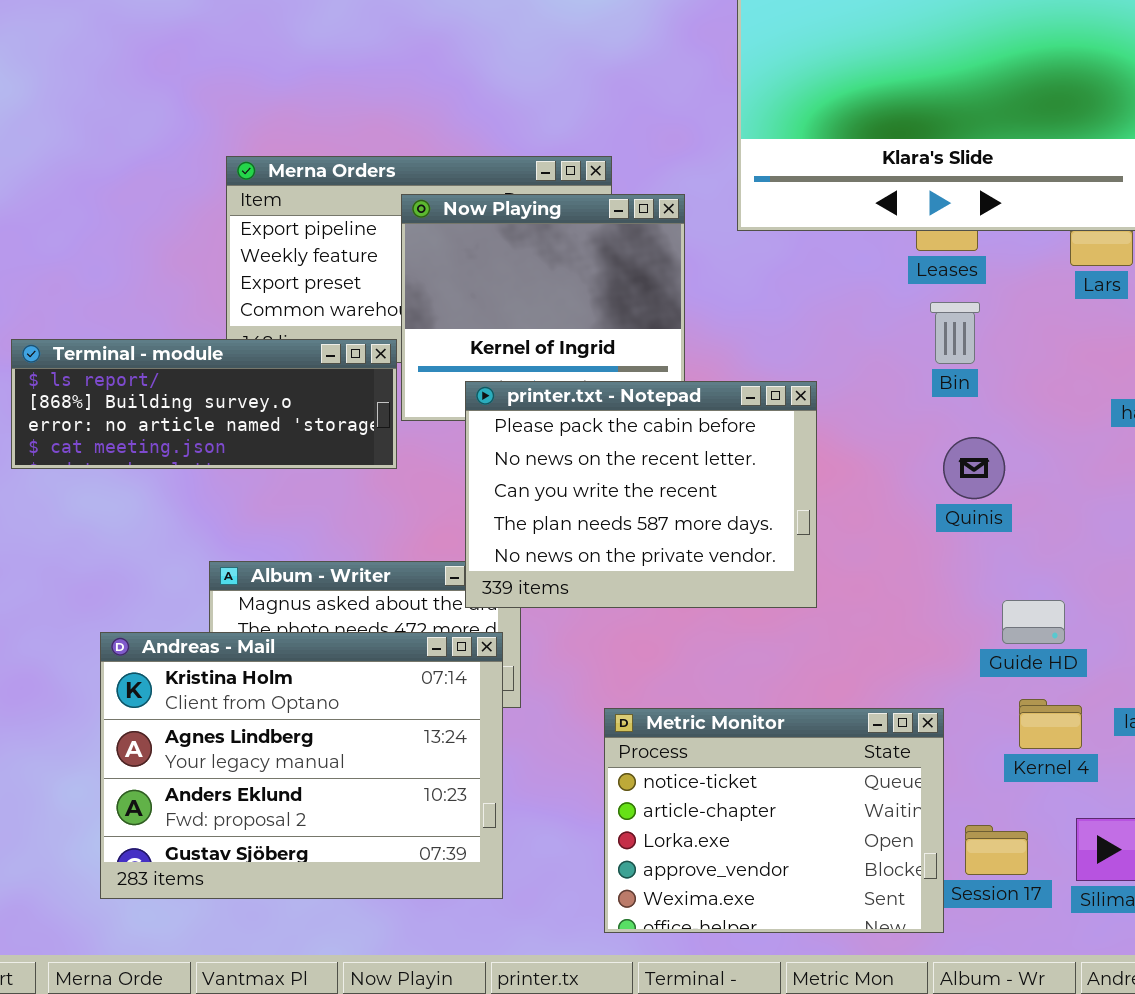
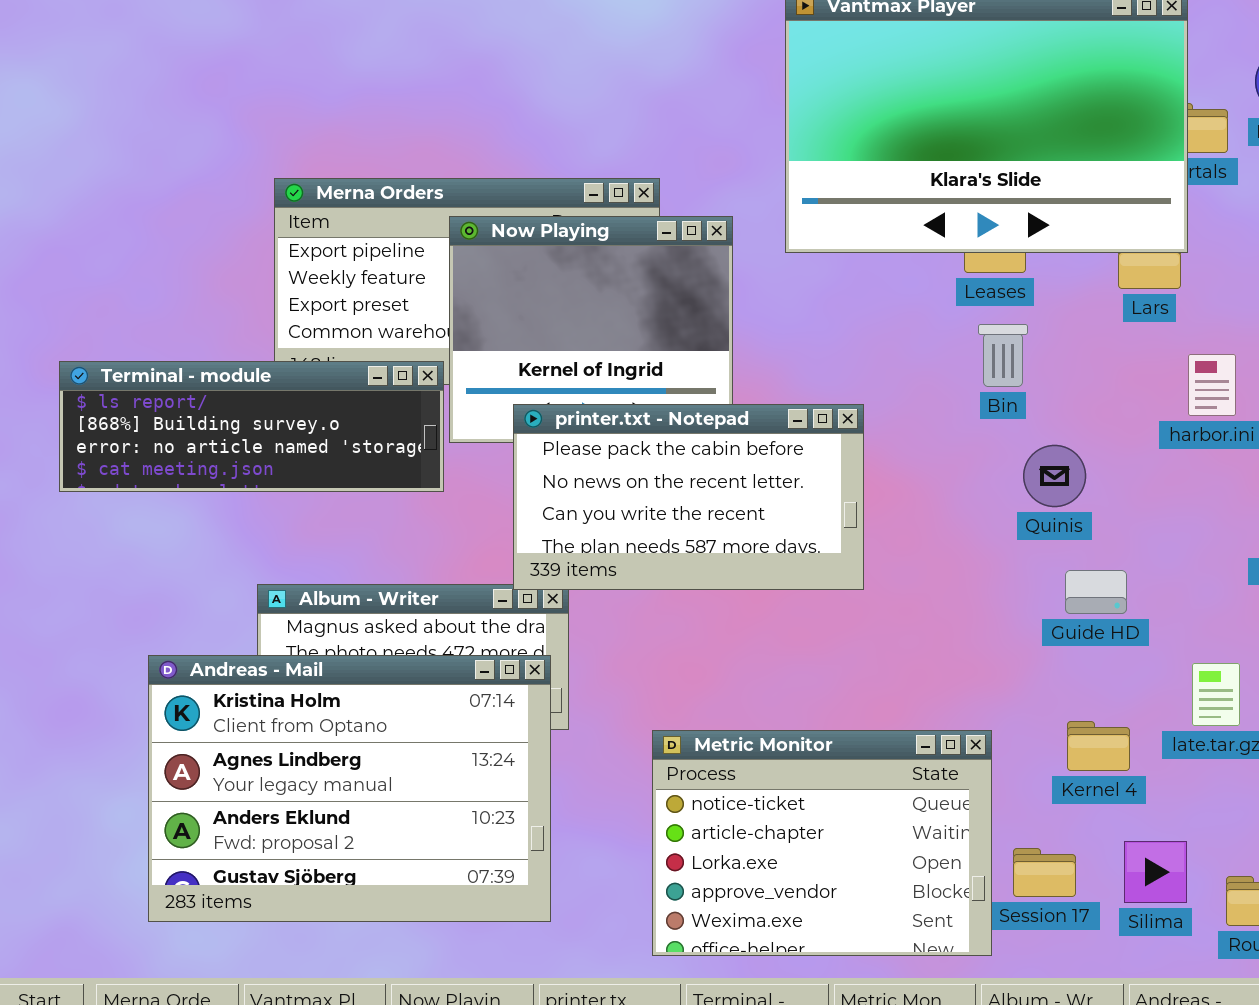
printer.txt - Notepad: [465,381,817,608] -> [513,404,864,590], resized
Quinis: [943,437,1005,499] -> [1023,445,1086,507], moved
Guide HD: [1002,600,1065,644] -> [1065,570,1127,614], moved

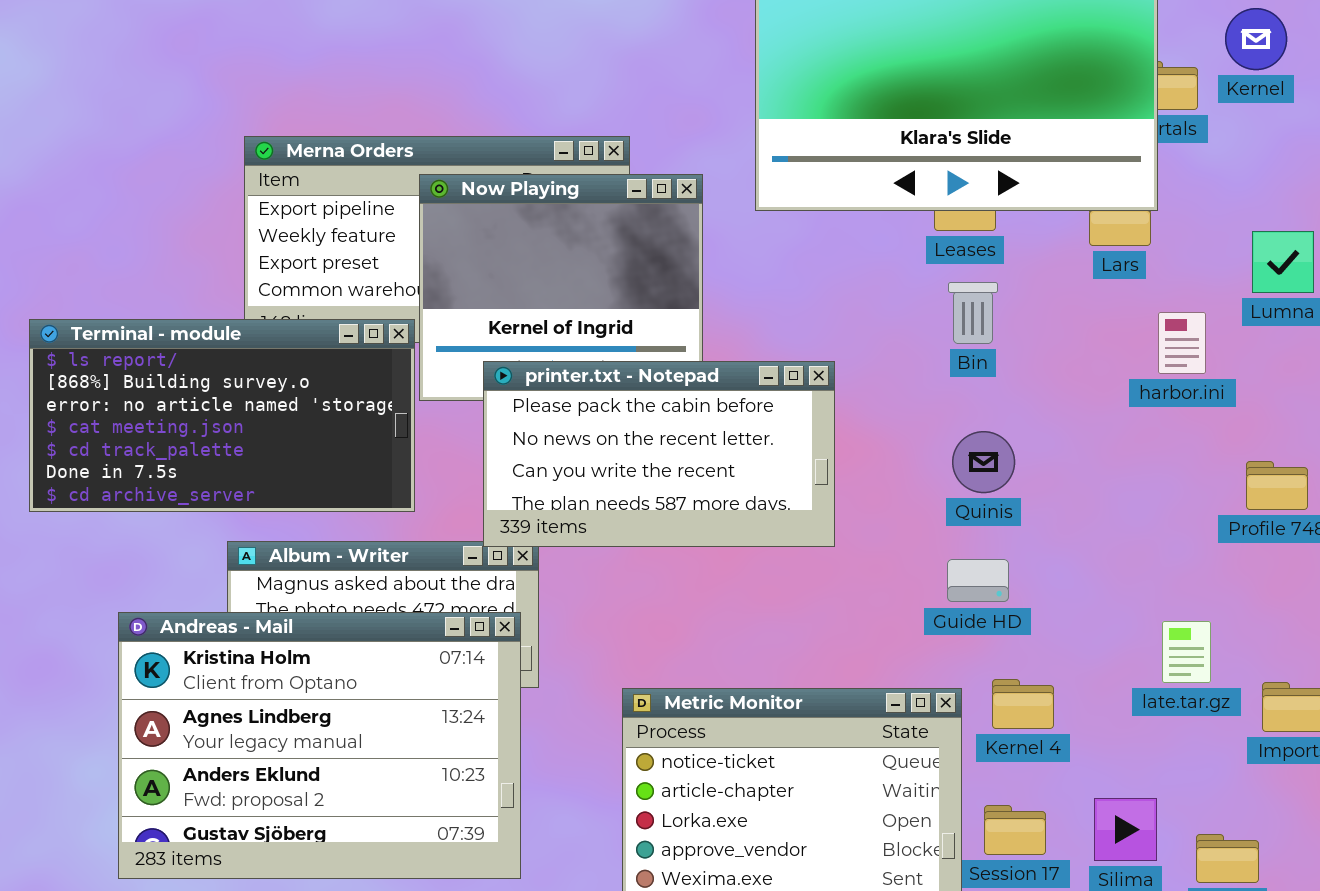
Terminal - module: [59,361,444,492] -> [29,319,415,512], resized
Quinis: [1023,445,1086,507] -> [952,431,1015,493], moved
Guide HD: [1065,570,1127,614] -> [947,559,1009,602], moved
Kernel 4: [1067,721,1130,771] -> [992,679,1054,729], moved

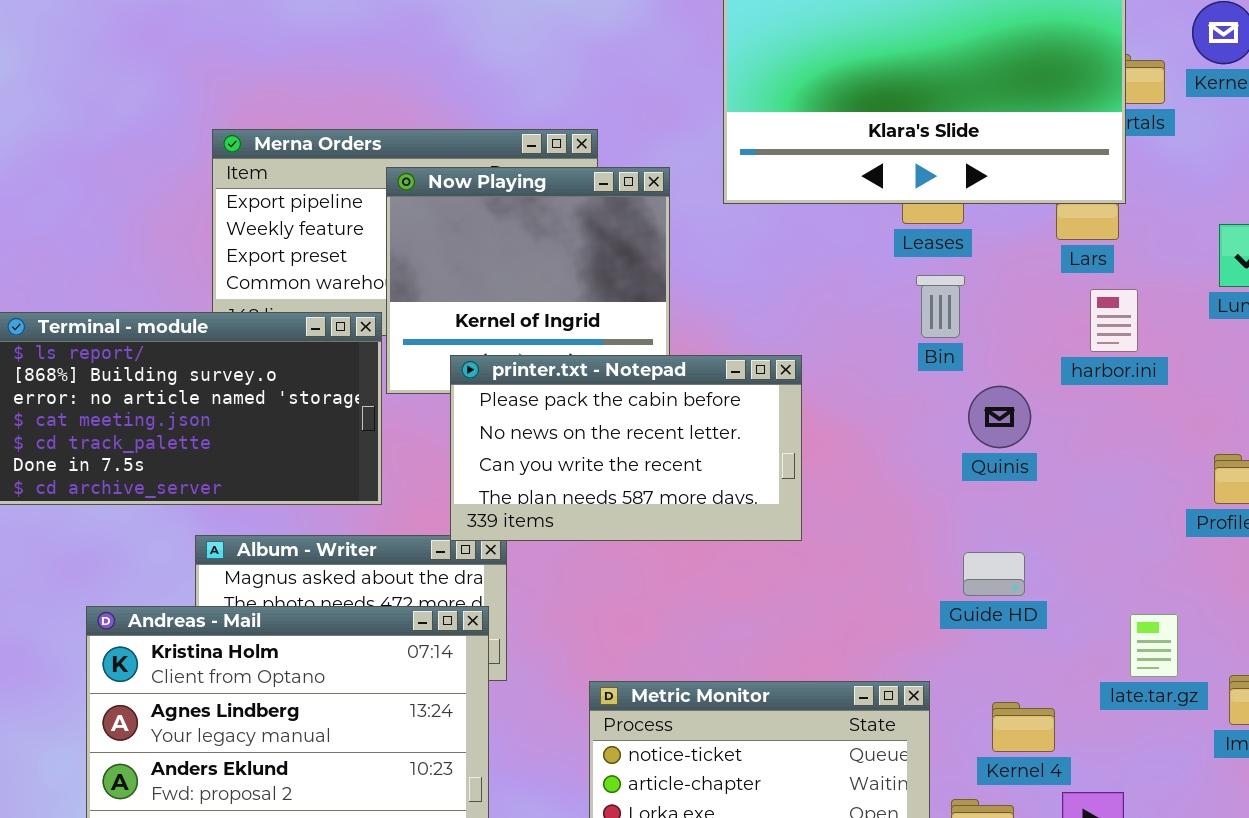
harbor.ini: [1158,312,1206,374] -> [1090,289,1138,352], moved
Quinis: [952,431,1015,493] -> [968,386,1031,448], moved
Guide HD: [947,559,1009,602] -> [963,552,1025,596], moved
Kernel 4: [992,679,1054,729] -> [992,702,1055,752], moved

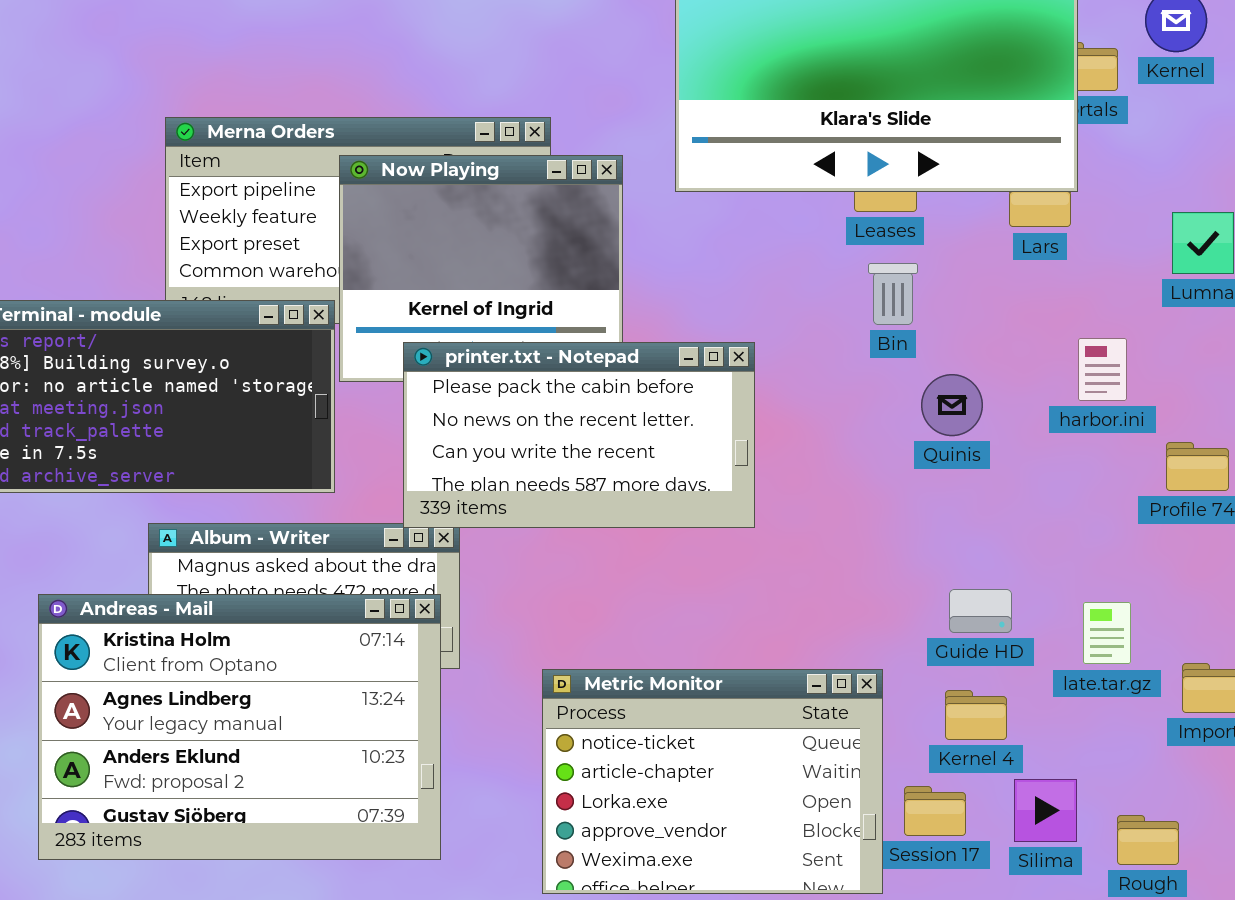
harbor.ini: [1090,289,1138,352] -> [1078,338,1127,401], moved
Guide HD: [963,552,1025,596] -> [949,589,1012,633], moved

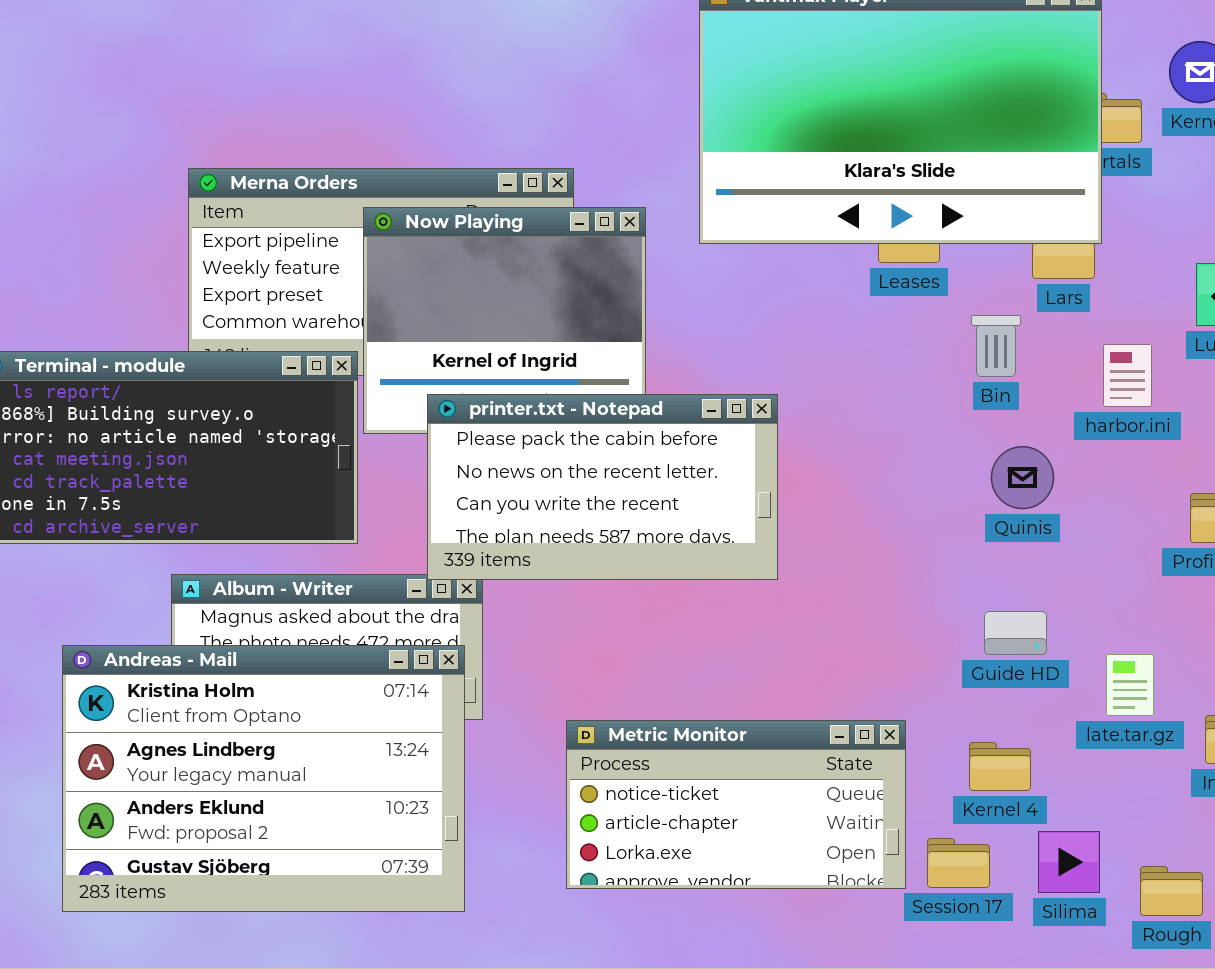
Bin: [868,263,918,325] -> [971,315,1021,377], moved
harbor.ini: [1078,338,1127,401] -> [1103,344,1152,407], moved
Quinis: [921,374,983,436] -> [991,446,1054,509], moved
Guide HD: [949,589,1012,633] -> [984,611,1047,655], moved
Metric Monitor: [542,669,883,894] -> [566,720,906,889], resized

